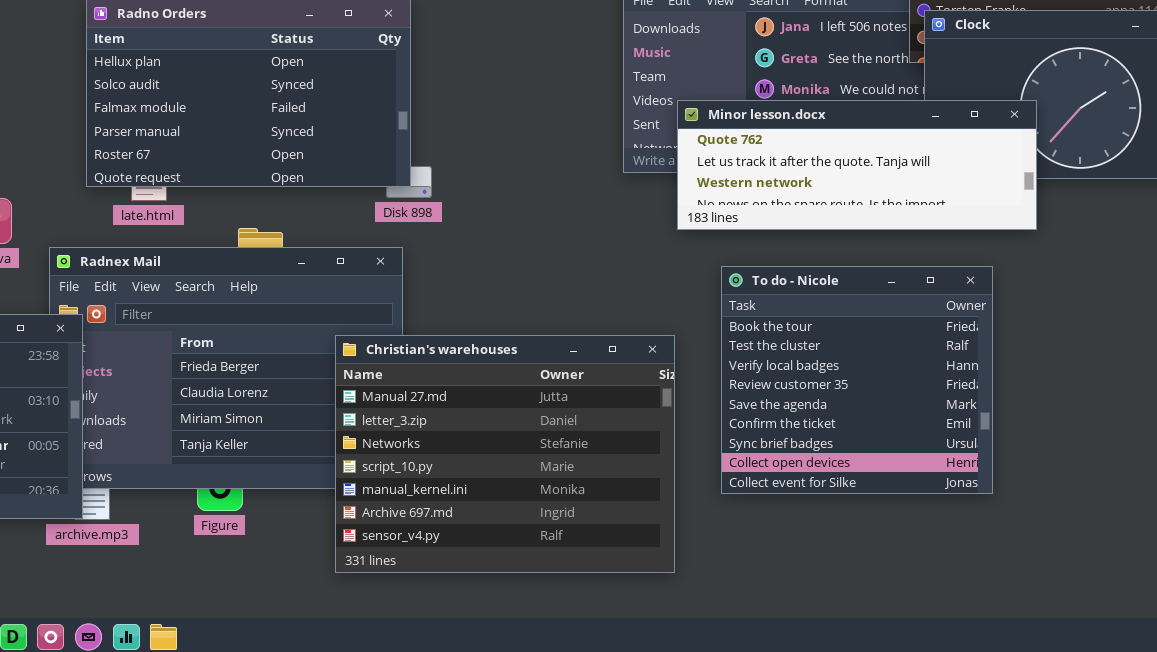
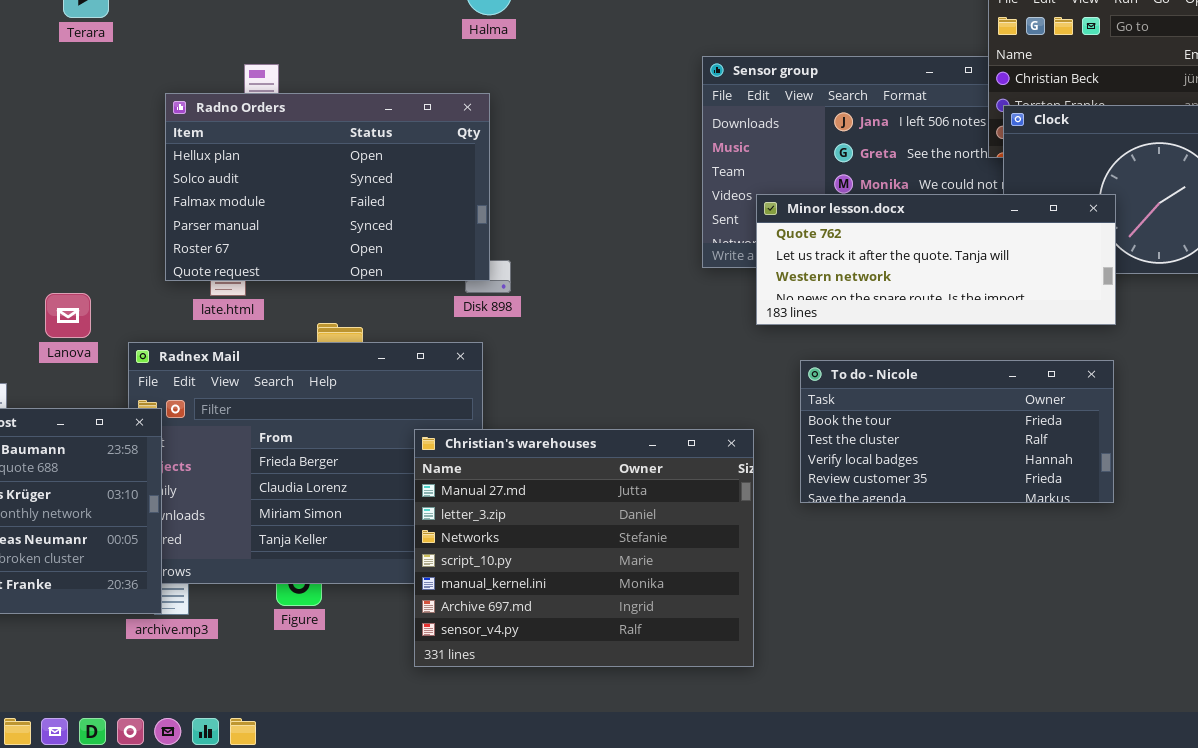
To do - Nicole: [721,266,993,494] -> [800,360,1114,503], resized

